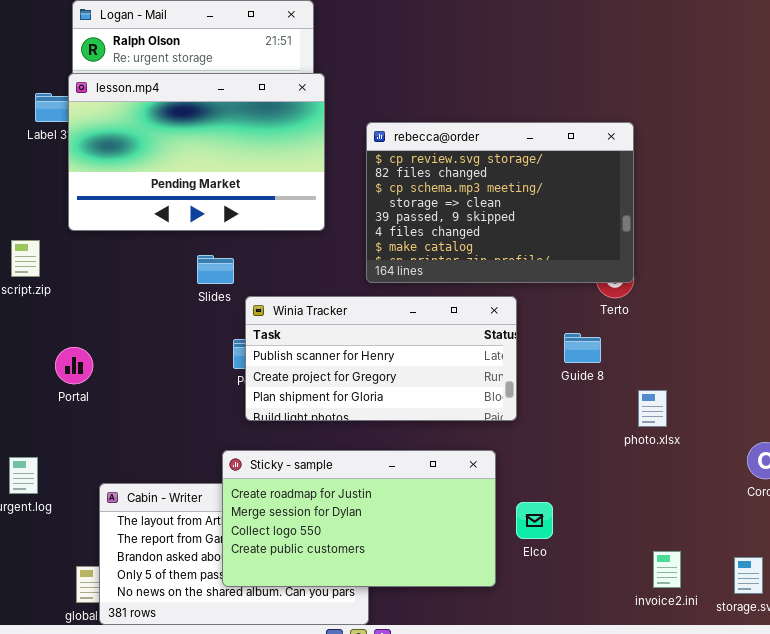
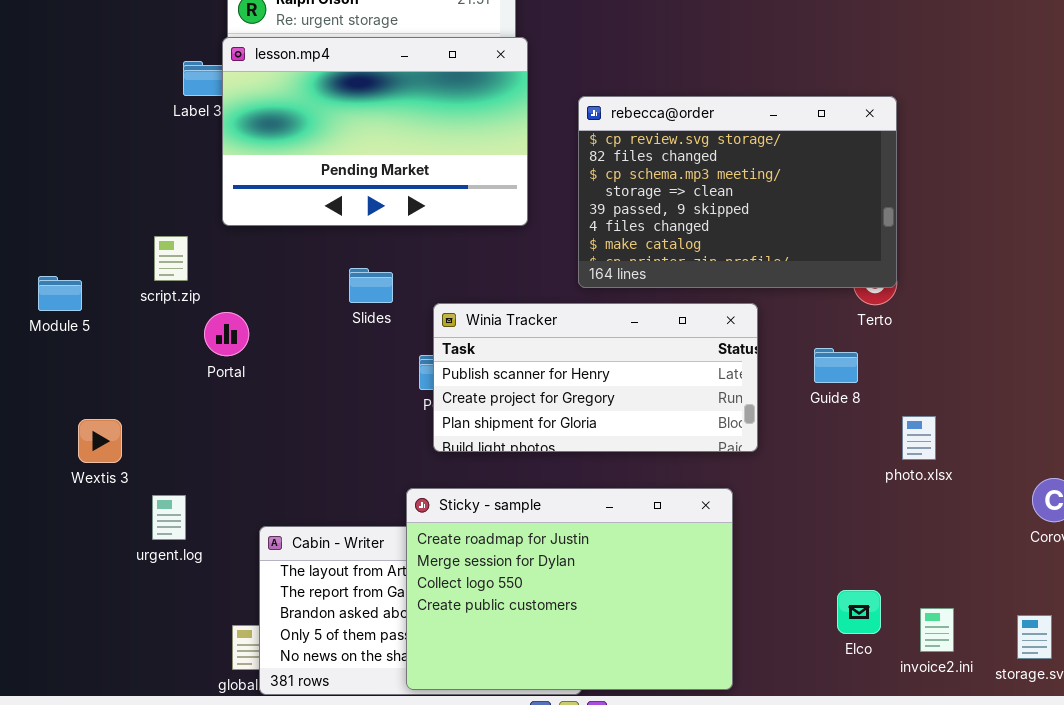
Slides: [197,255,234,284] -> [349,268,393,303], moved
Portal: [55,347,93,384] -> [204,312,249,356], moved
Sticky - sample: [222,450,496,587] -> [406,488,733,690], resized
Elco: [516,502,553,539] -> [837,590,881,634], moved

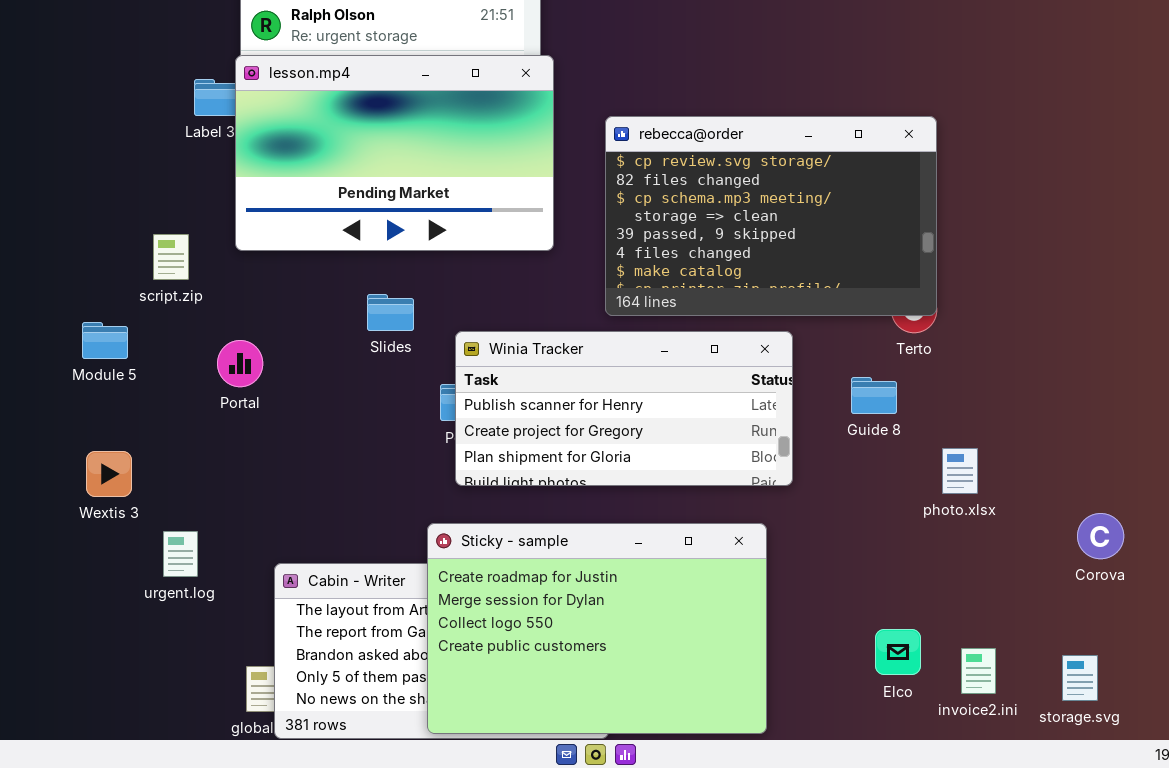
script.zip: [154,236,188,281] -> [153,234,189,280], moved
Module 5: [38,276,82,311] -> [82,322,128,359], moved

